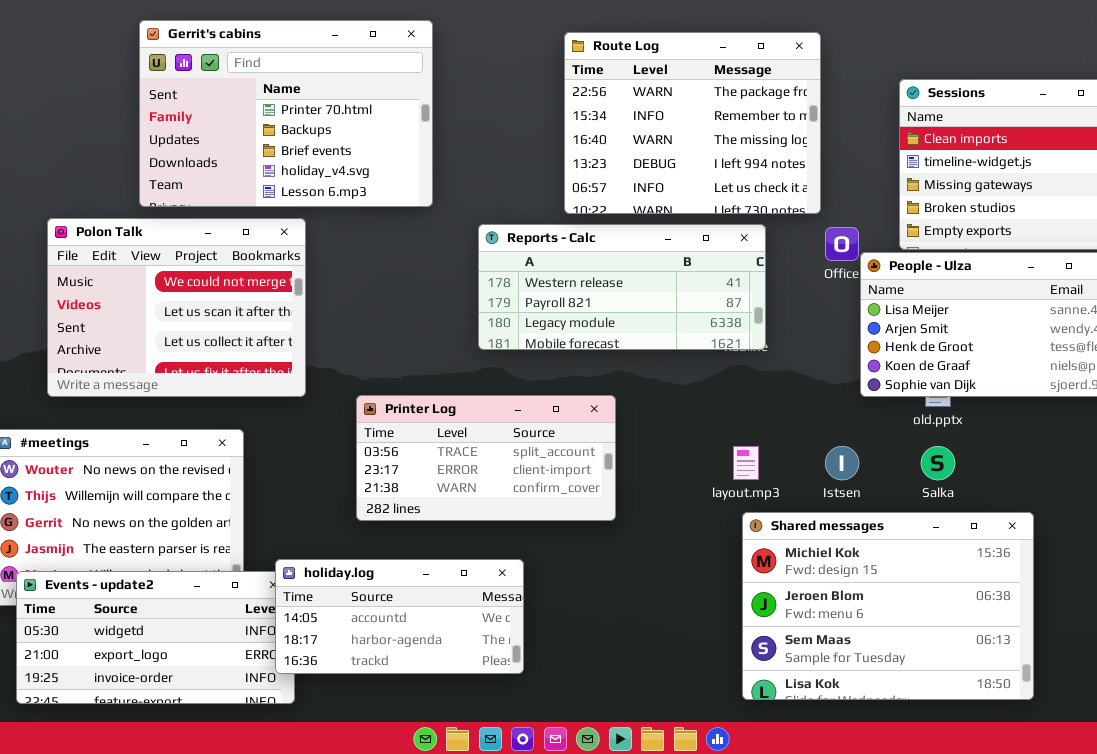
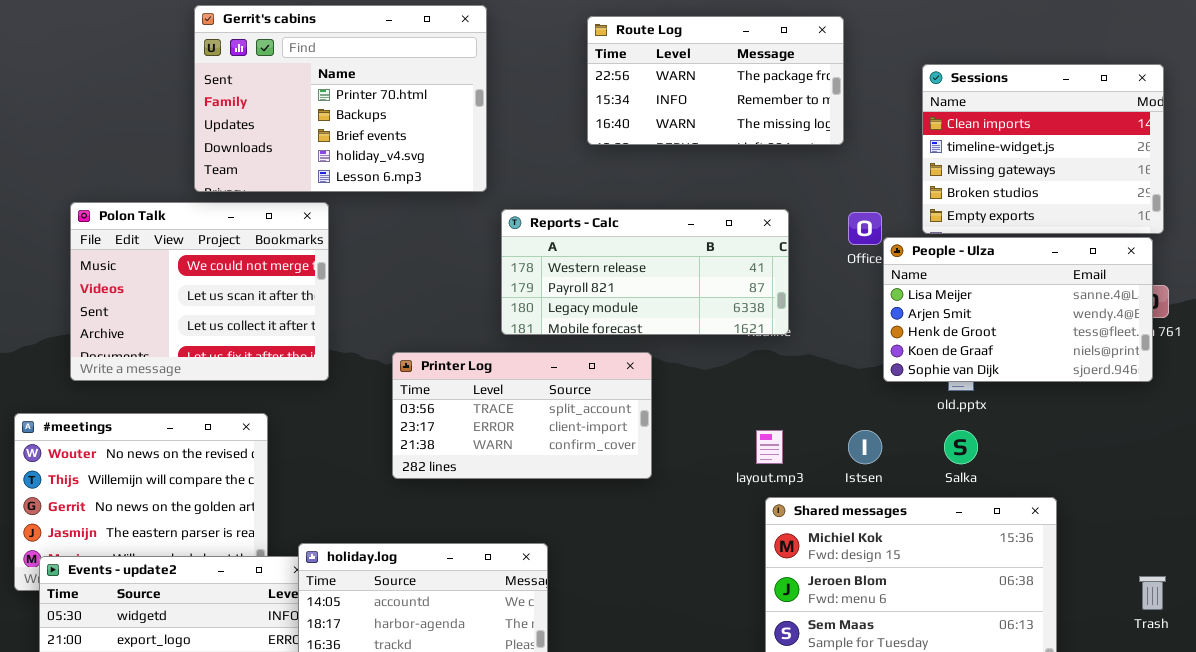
Gerrit's cabins: [139,20,433,207] -> [194,5,487,192], moved
Route Log: [564,32,821,214] -> [587,16,844,145], resized
Printer Log: [356,395,616,521] -> [392,352,652,479], moved

